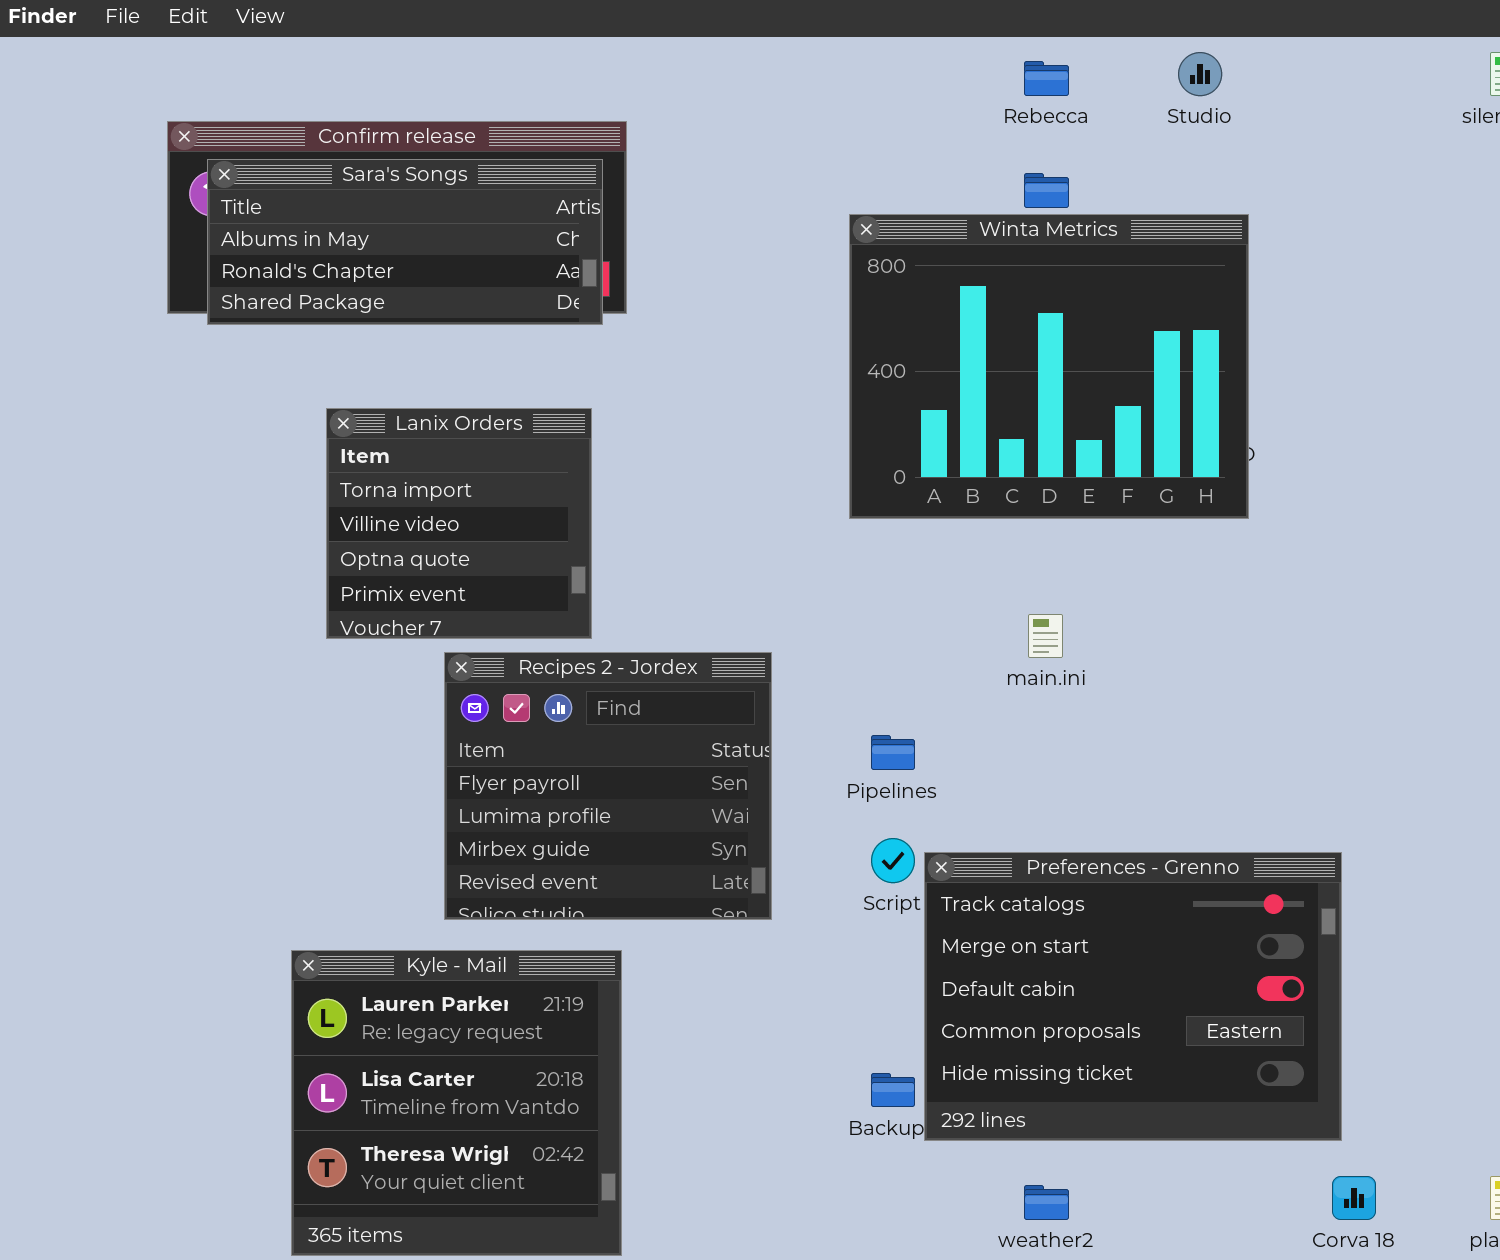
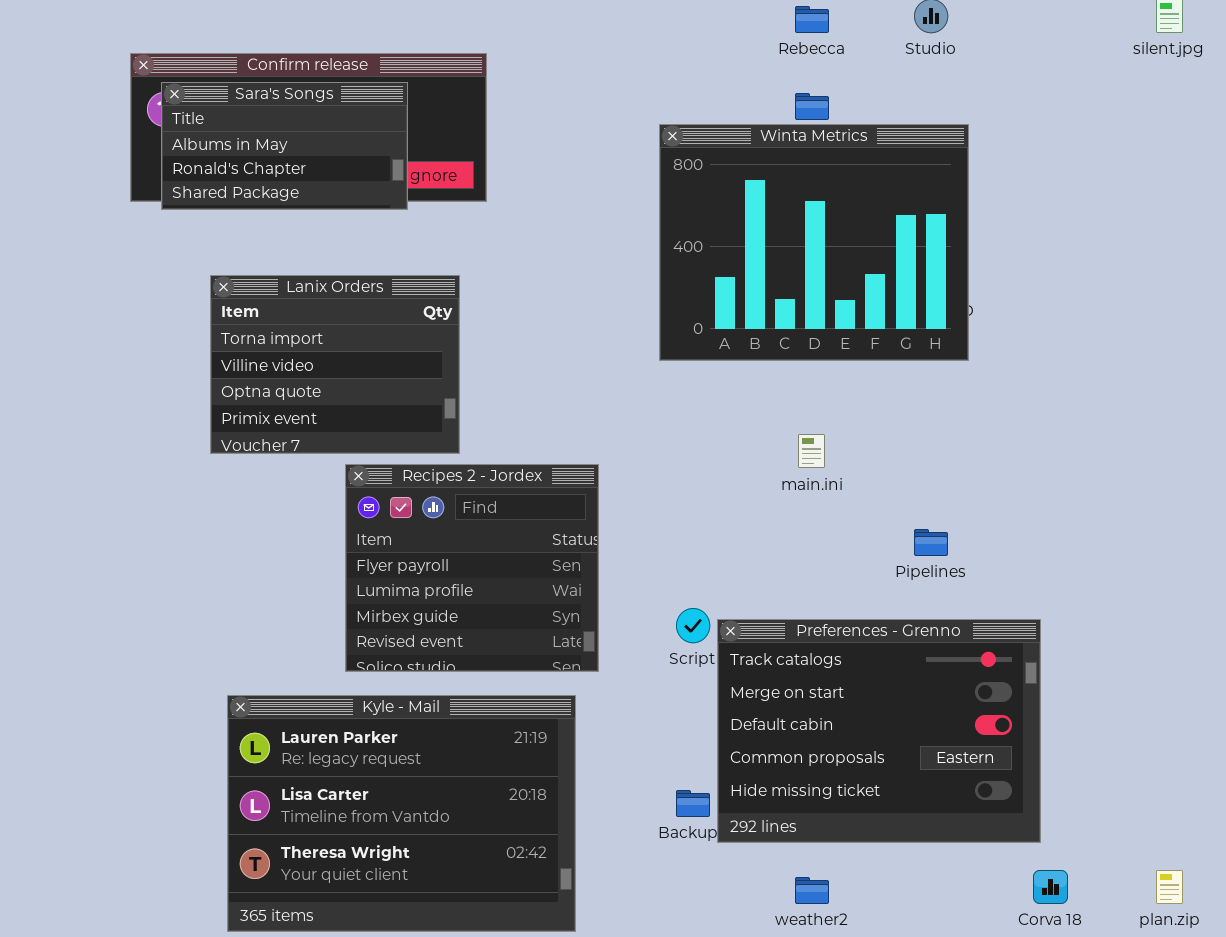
Sara's Songs: [207,159,603,325] -> [161,82,408,210], resized
Lanix Orders: [326,408,592,639] -> [210,275,460,454], resized
Pipelines: [871,735,915,770] -> [914,529,948,556], moved
Kyle - Mail: [291,950,622,1256] -> [227,695,576,932], resized

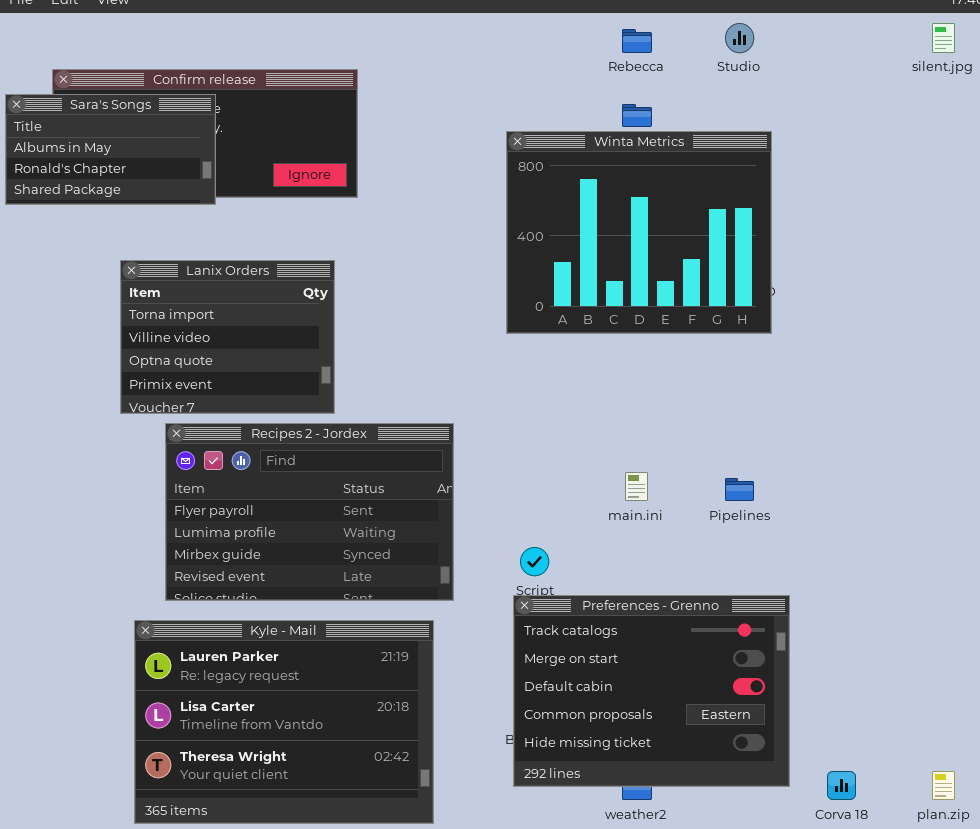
Sara's Songs: [161,82,408,210] -> [5,94,216,205], moved
main.ini: [798,434,825,468] -> [625,472,648,501], moved
Recipes 2 - Jordex: [345,464,599,672] -> [165,423,454,601], resized
Preferences - Grenno: [717,619,1041,843] -> [513,595,790,787], moved

